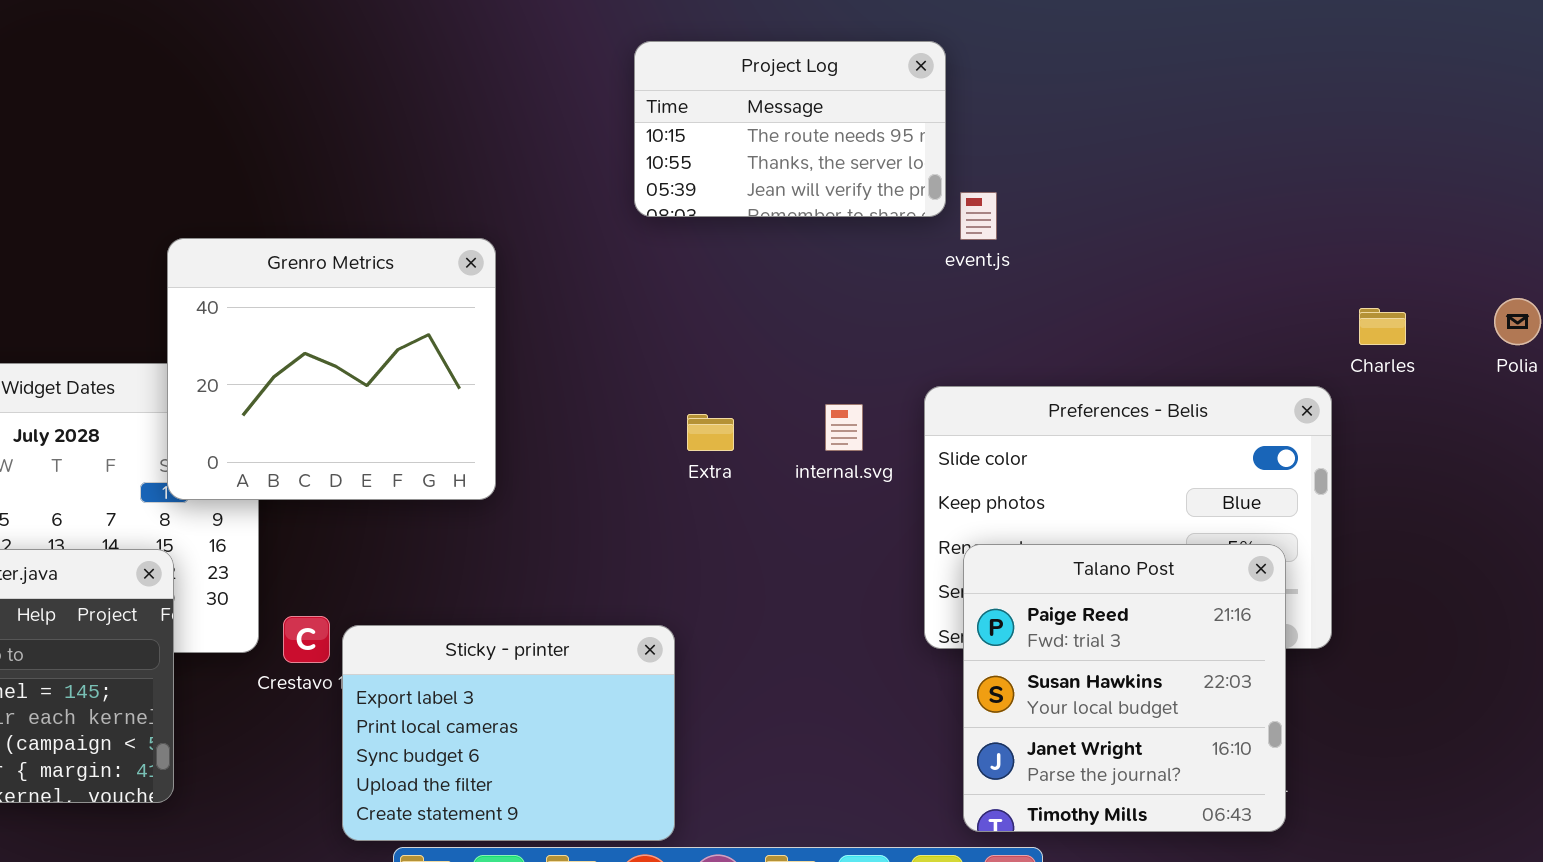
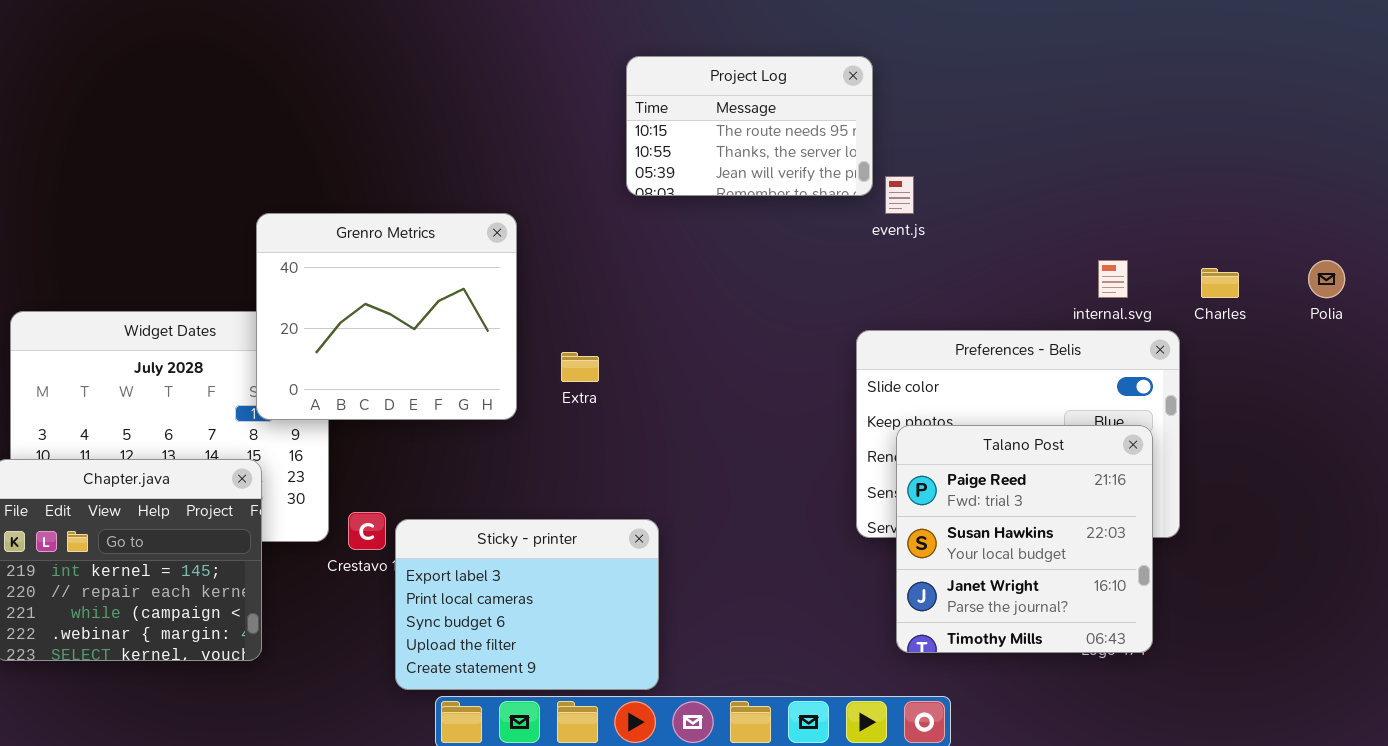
internal.svg: [825,404,863,451] -> [1098,260,1128,298], moved
Extra: [687,414,734,451] -> [561,352,599,382], moved
Talano Post: [963,544,1286,832] -> [896,425,1153,653], moved

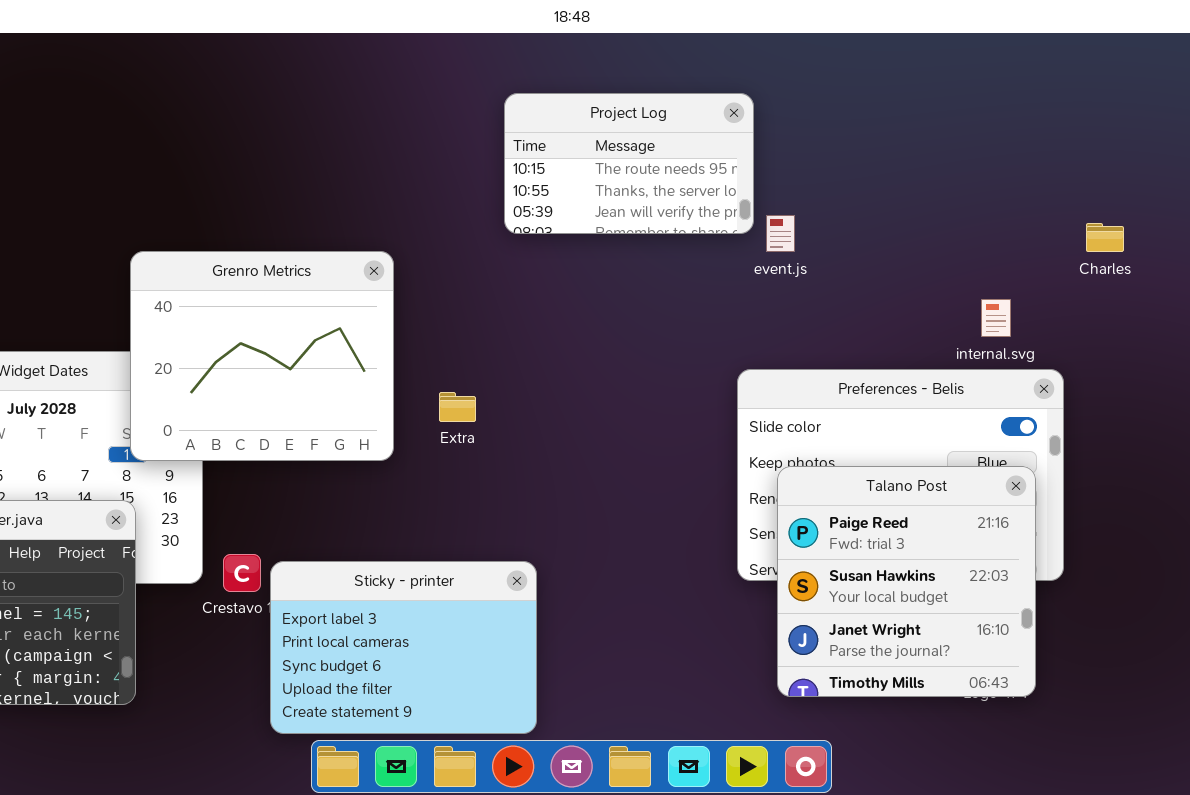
Charles: [1201,268,1239,298] -> [1086,223,1124,252], moved

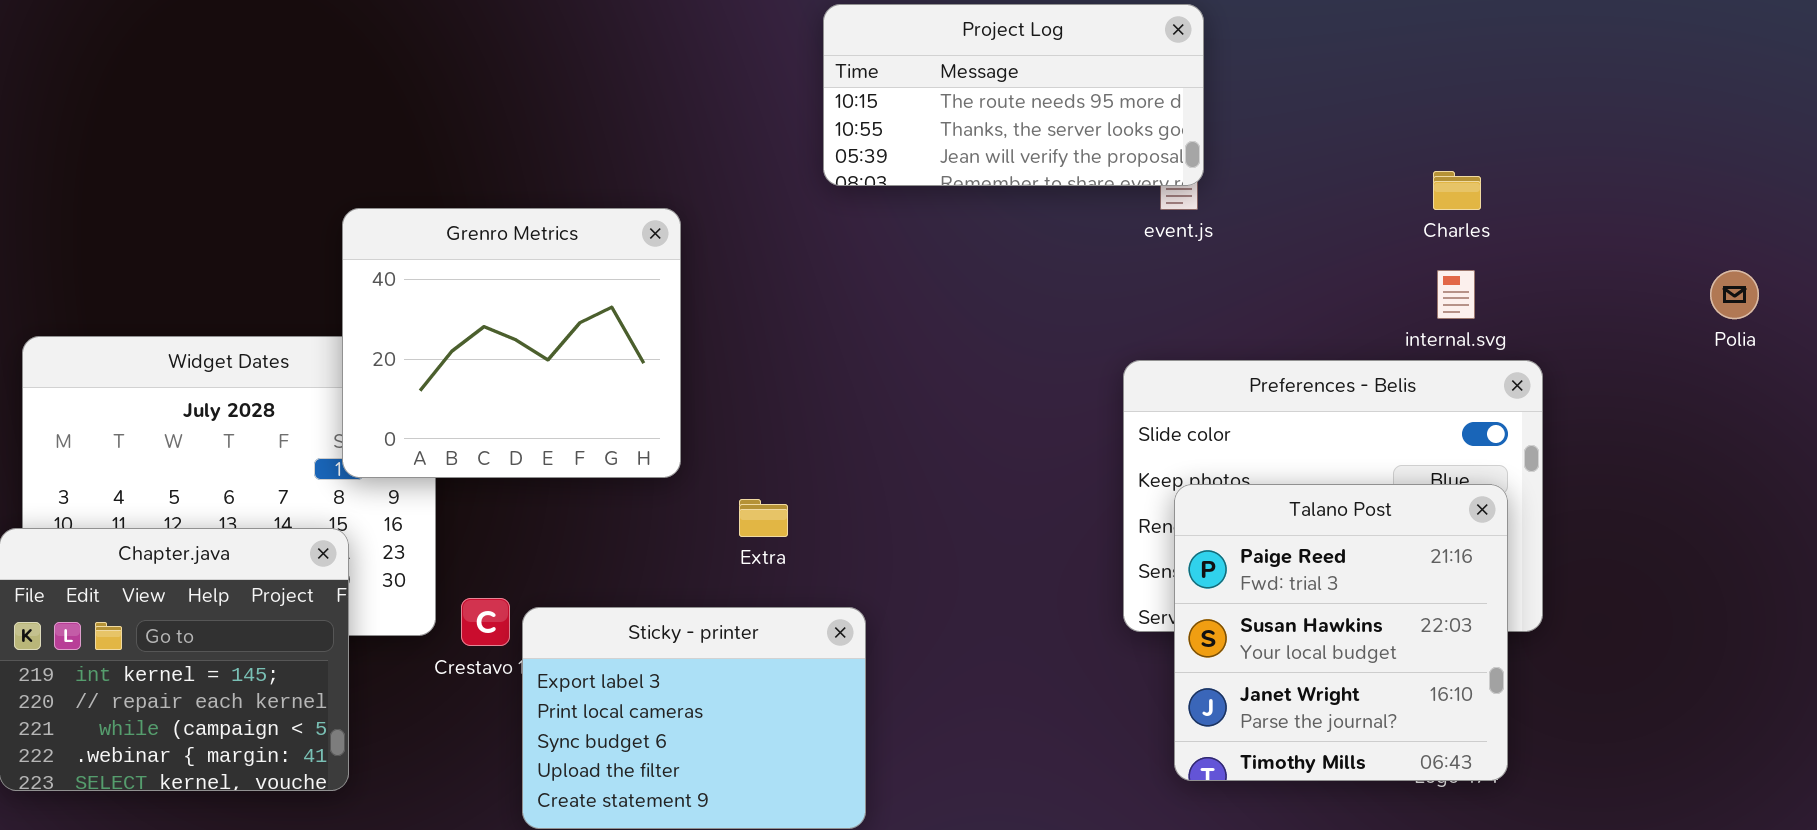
Project Log: [504,93,754,234] -> [823,4,1204,186], resized
Charles: [1086,223,1124,252] -> [1433,171,1481,210], moved
Extra: [439,392,476,422] -> [739,499,788,537], moved

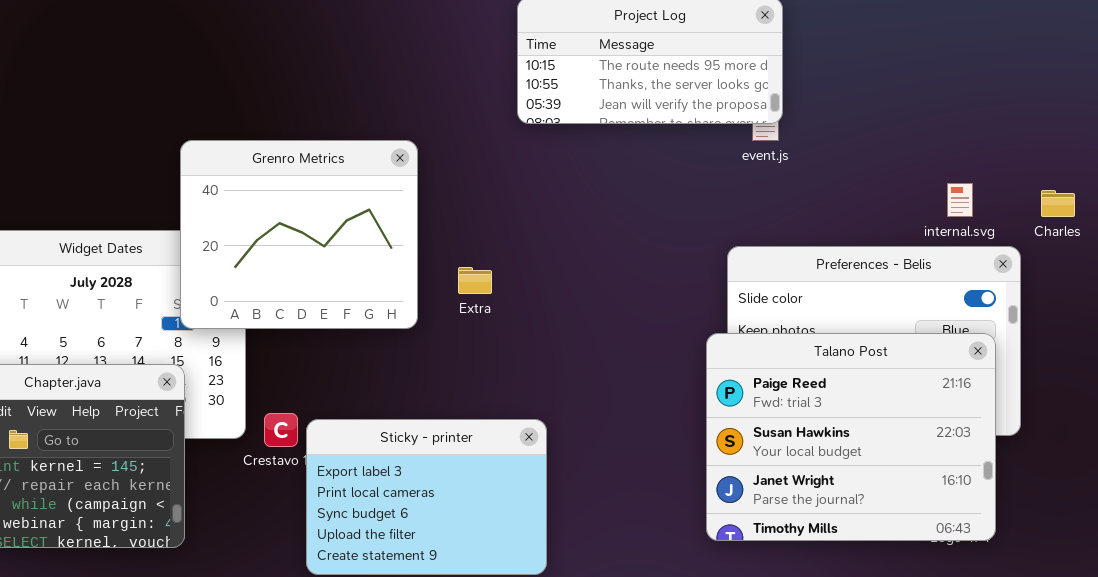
Charles: [1433,171,1481,210] -> [1041,190,1075,217], moved
Talano Post: [1174,484,1508,781] -> [706,333,996,541], resized
Extra: [739,499,788,537] -> [458,267,492,294], moved

